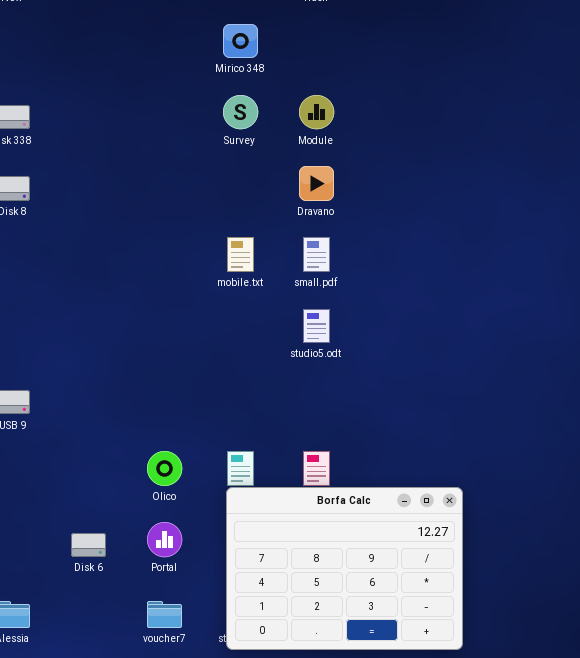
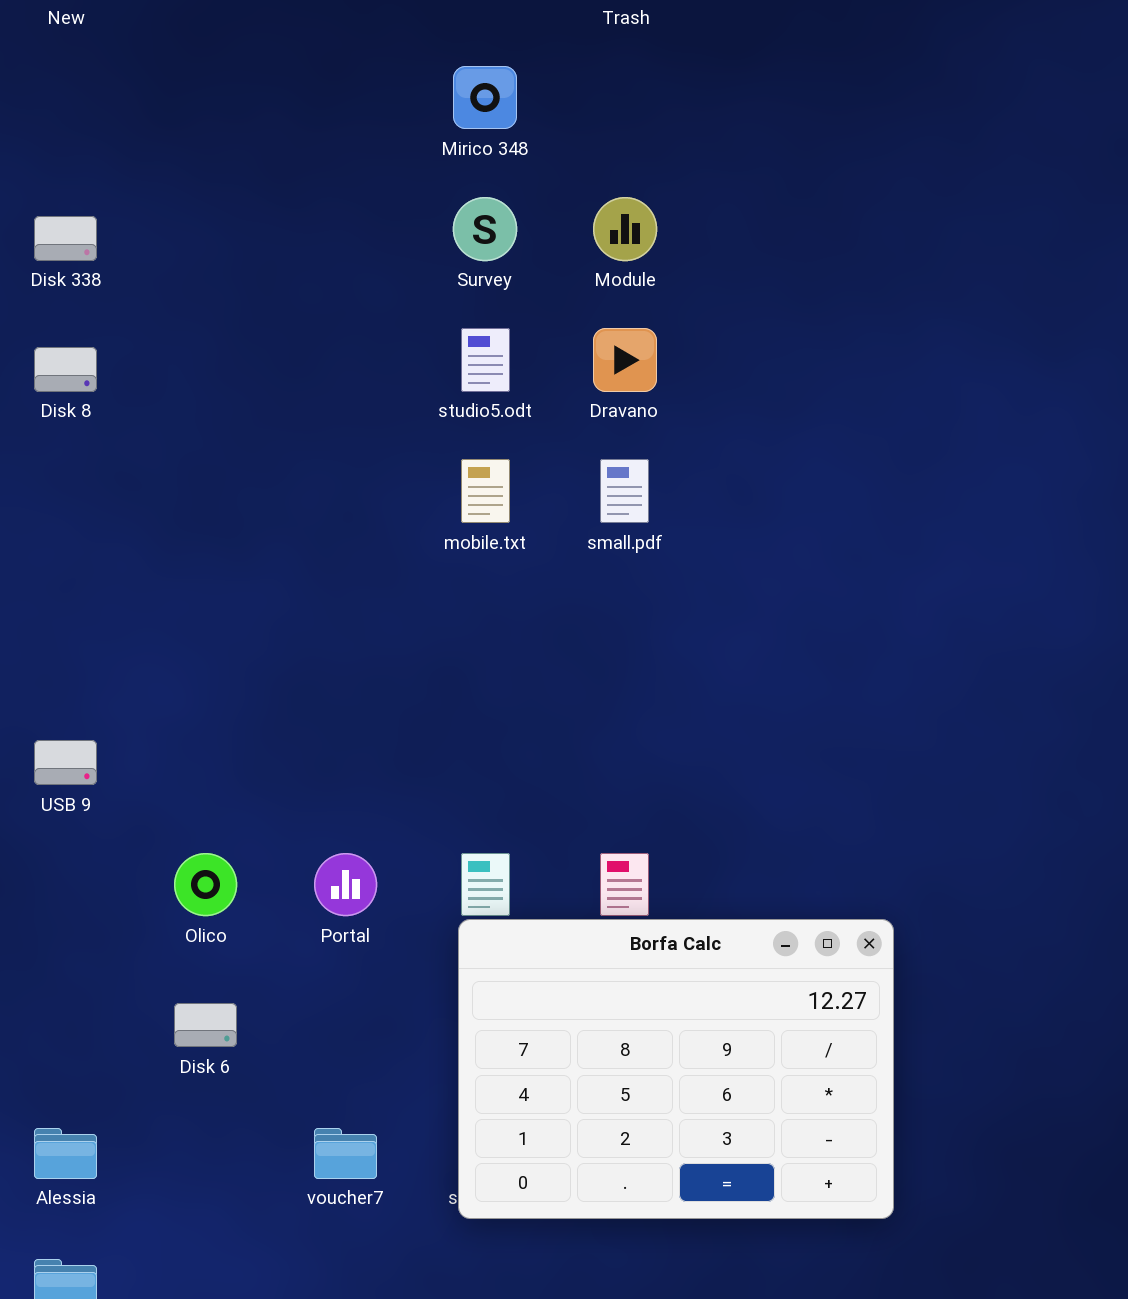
studio5.odt: [303,309,330,343] -> [461,328,510,392], moved
Olico: [147,451,182,486] -> [174,853,237,916], moved
Portal: [147,522,182,557] -> [314,853,377,916], moved

